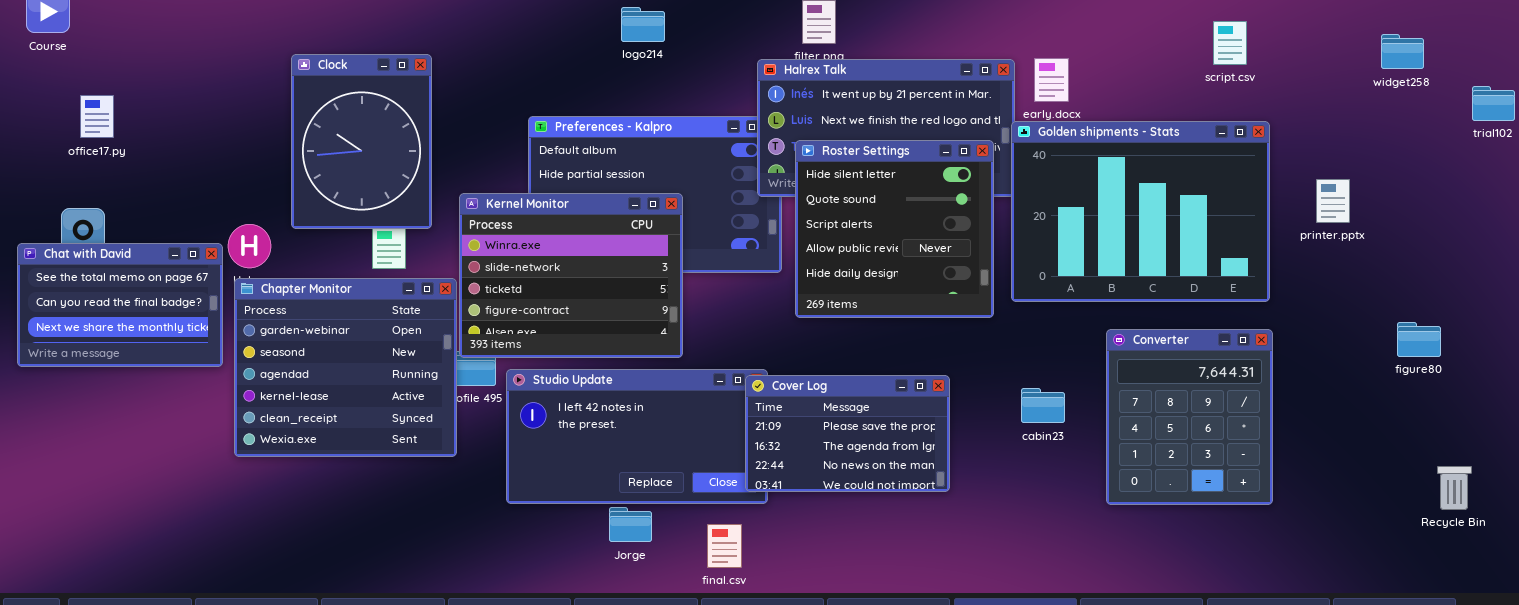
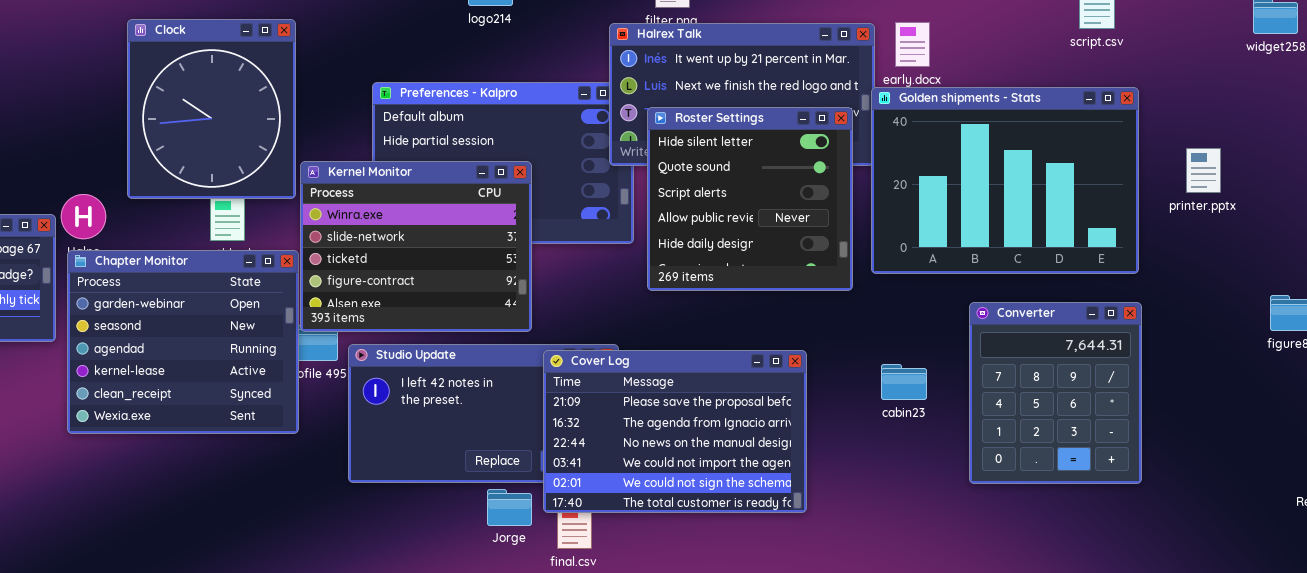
Clock: [291,54,432,229] -> [127,19,296,199], resized
Cover Log: [745,375,950,492] -> [543,350,807,513], resized
Jorge: [609,507,652,542] -> [487,489,532,526], moved

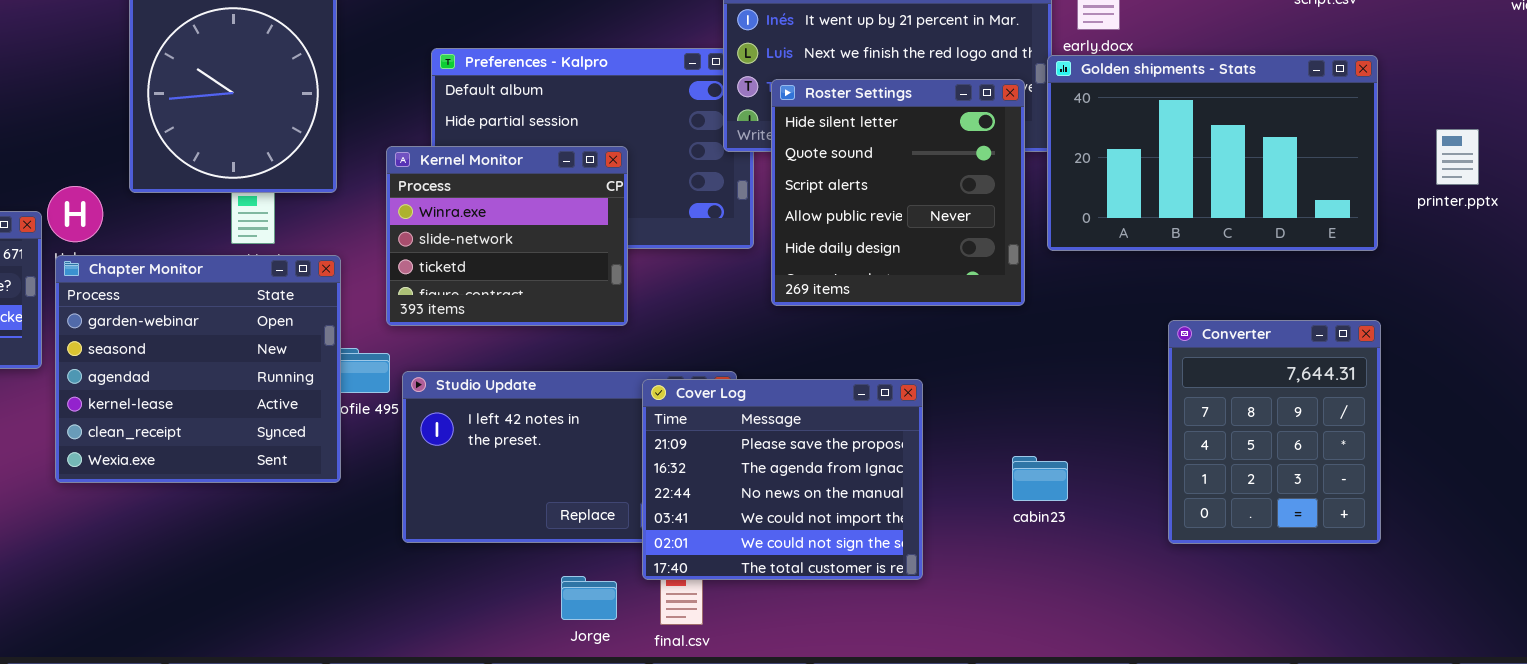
Golden shipments - Stats: [871,87,1139,274] -> [1047,55,1378,251], resized
Kernel Monitor: [300,161,532,332] -> [386,146,628,326], resized
Cover Log: [543,350,807,513] -> [642,379,923,580], resized
cabin23: [881,364,927,400] -> [1012,456,1068,501], moved
Jorge: [487,489,532,526] -> [561,576,617,620], moved

